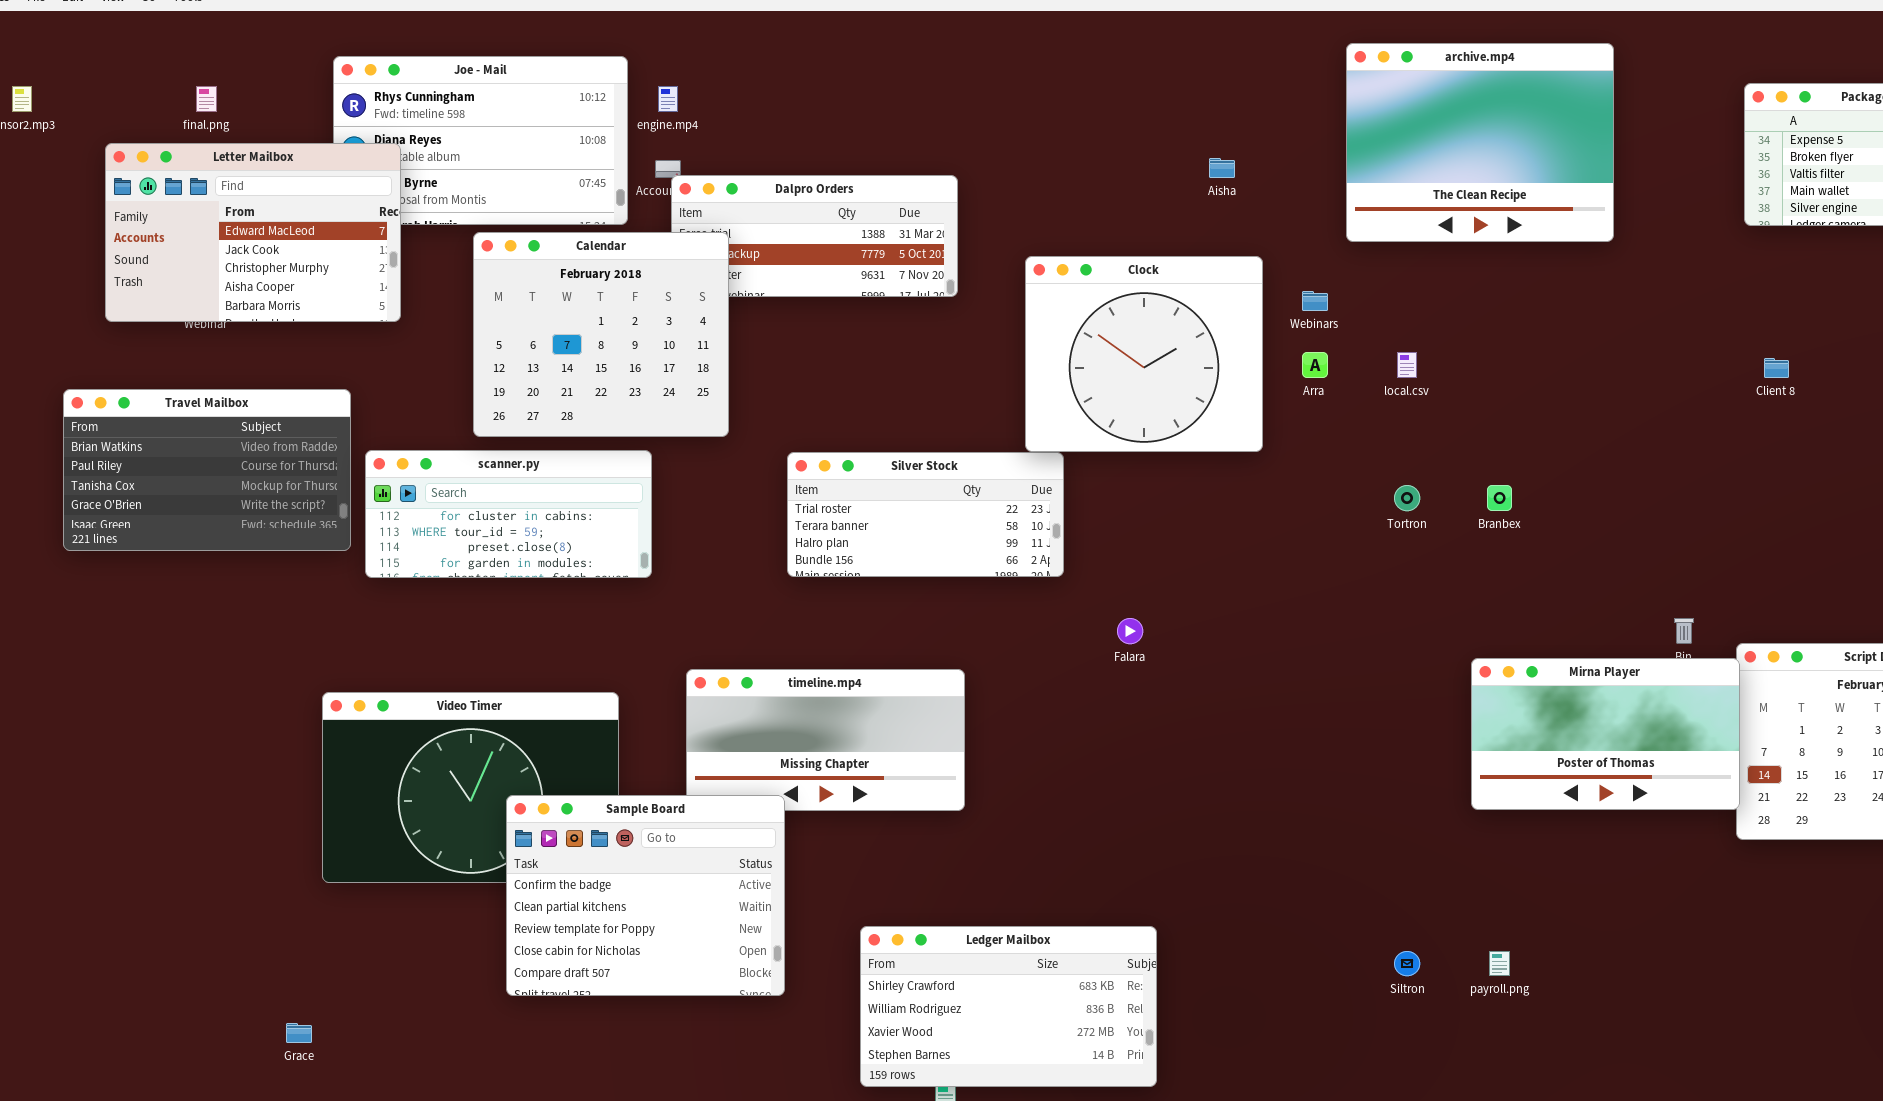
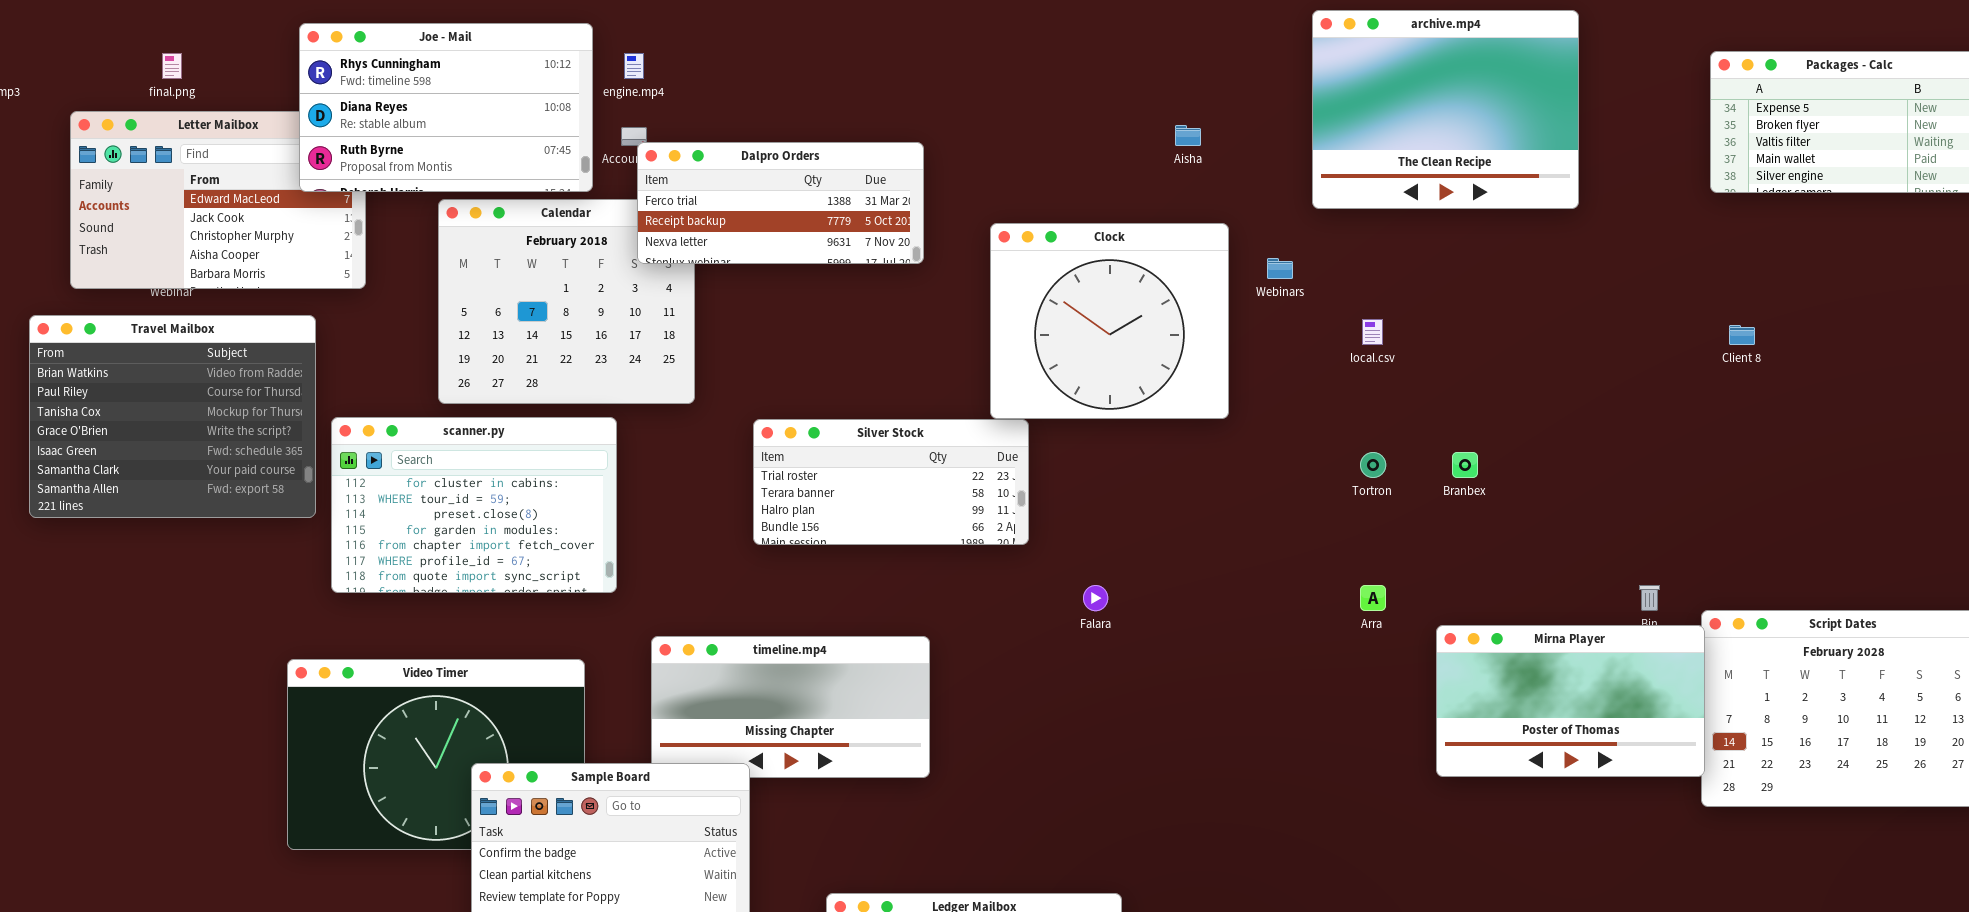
Joe - Mail: [333,56,628,225] -> [299,23,593,192], raised
Dalpro Orders: [671,175,958,297] -> [637,142,924,264], raised
Arra: [1302,352,1328,378] -> [1360,585,1386,611], moved
Travel Mailbox: [63,389,351,551] -> [29,315,316,518], resized
scanner.py: [365,450,652,578] -> [331,417,617,593], resized

